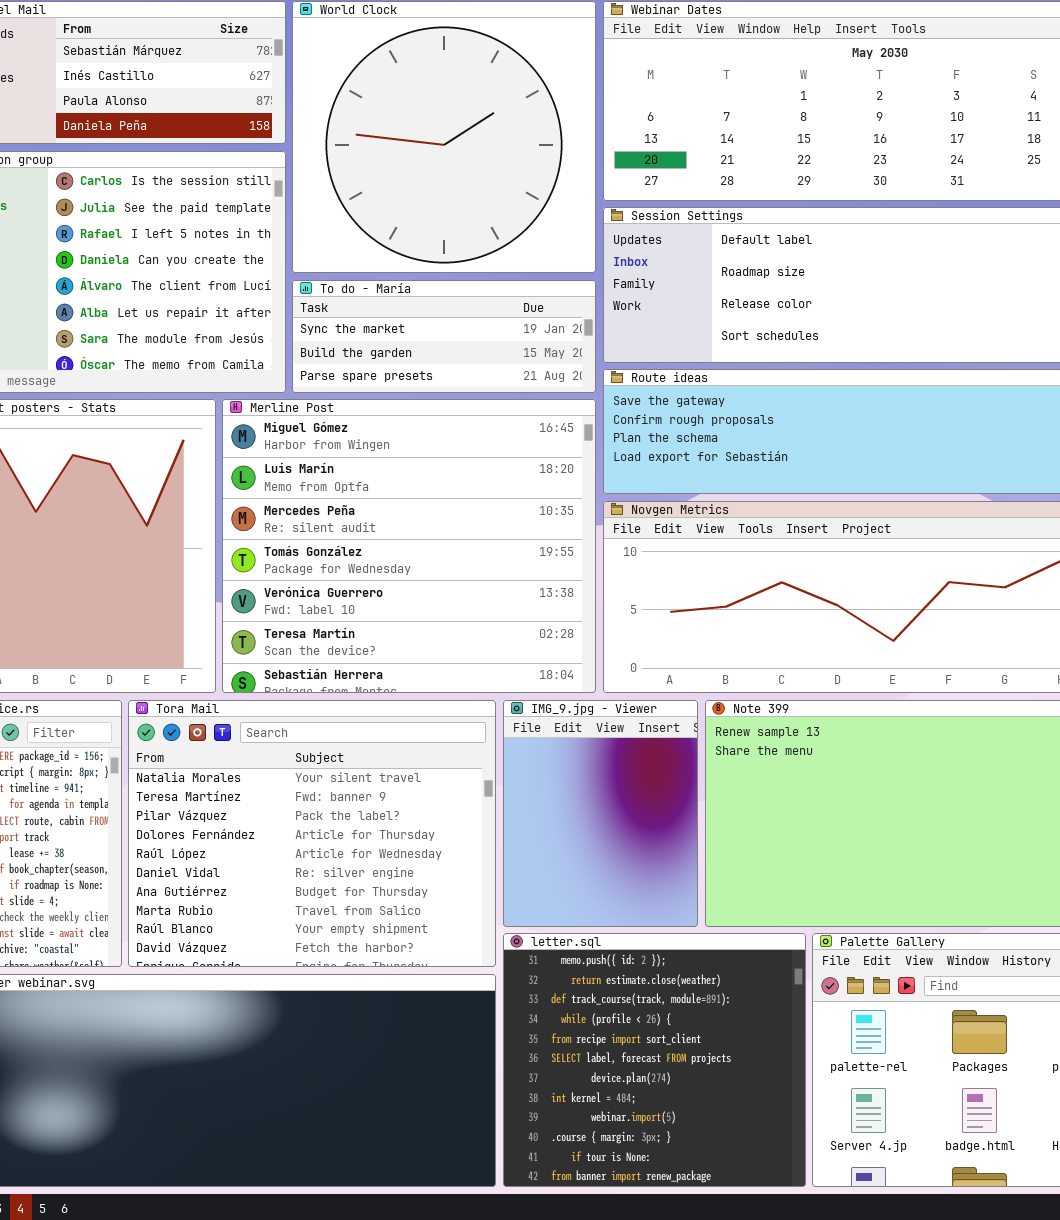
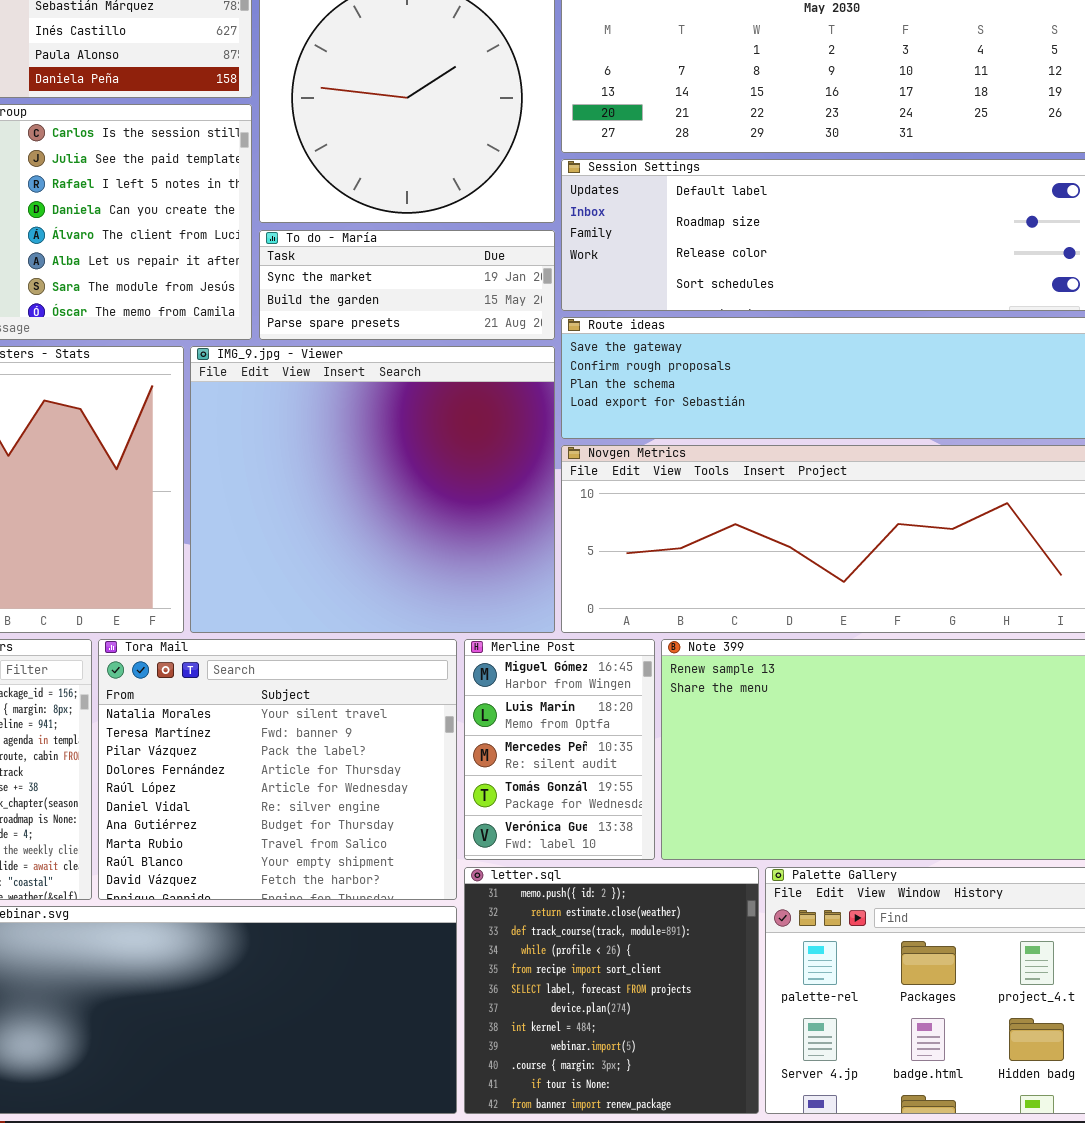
Merline Post: [222,399,596,693] -> [464,639,655,860], moved, resized
IMG_9.jpg - Viewer: [503,700,698,927] -> [190,346,555,633], moved, resized

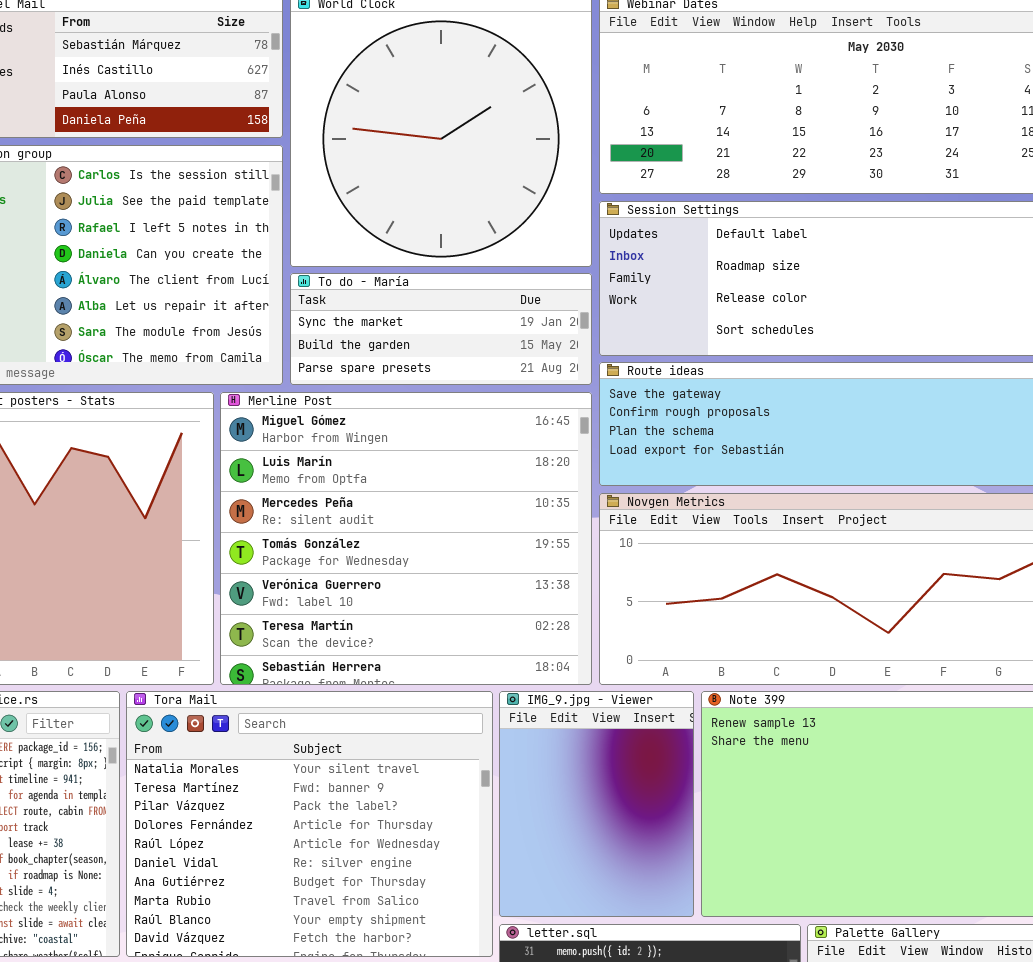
IMG_9.jpg - Viewer: [190,346,555,633] -> [499,691,694,917], moved, resized
Merline Post: [464,639,655,860] -> [220,392,592,685], moved, resized

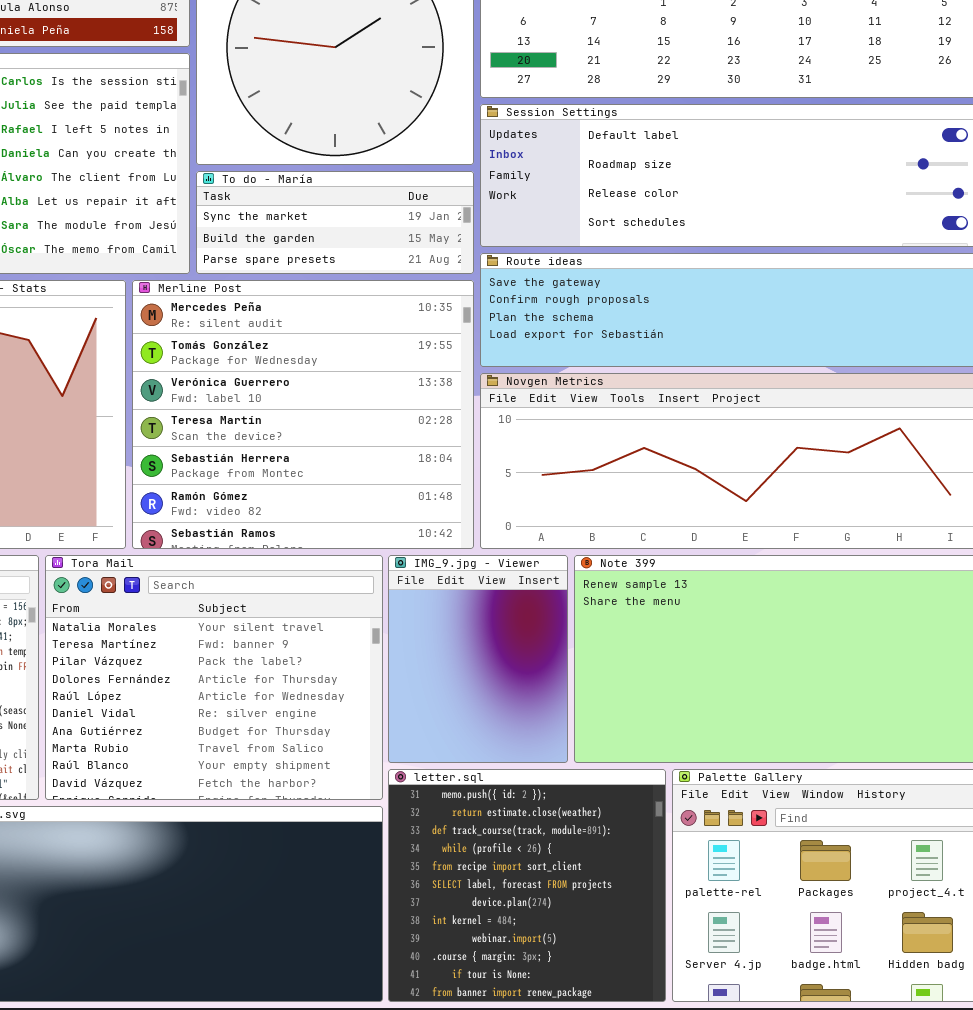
Merline Post: [220,392,592,685] -> [132,280,474,549], scrolled down 2 rows

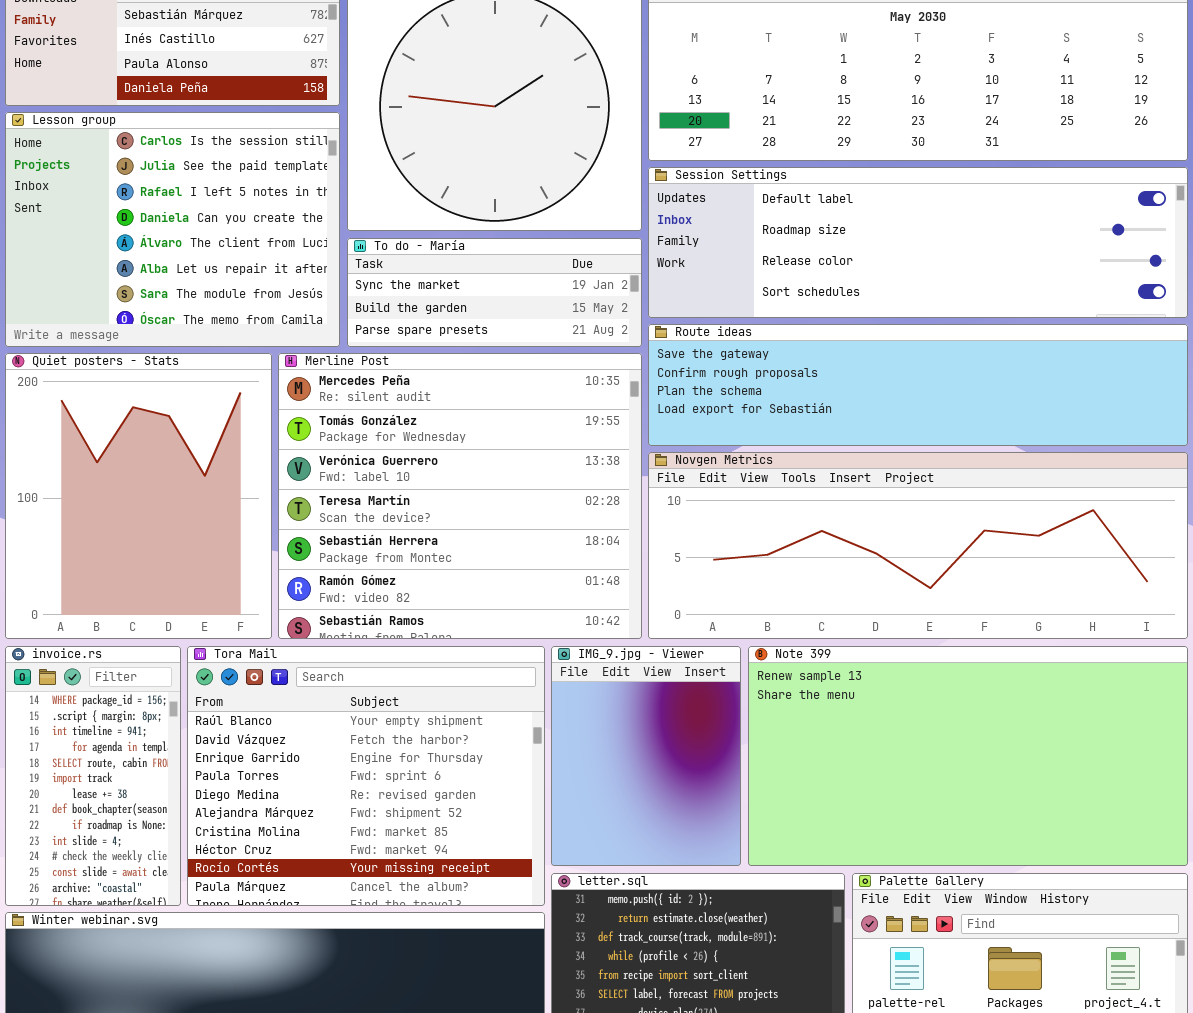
Tora Mail: [45,555,383,800] -> [187,646,545,906], scrolled down 8 rows

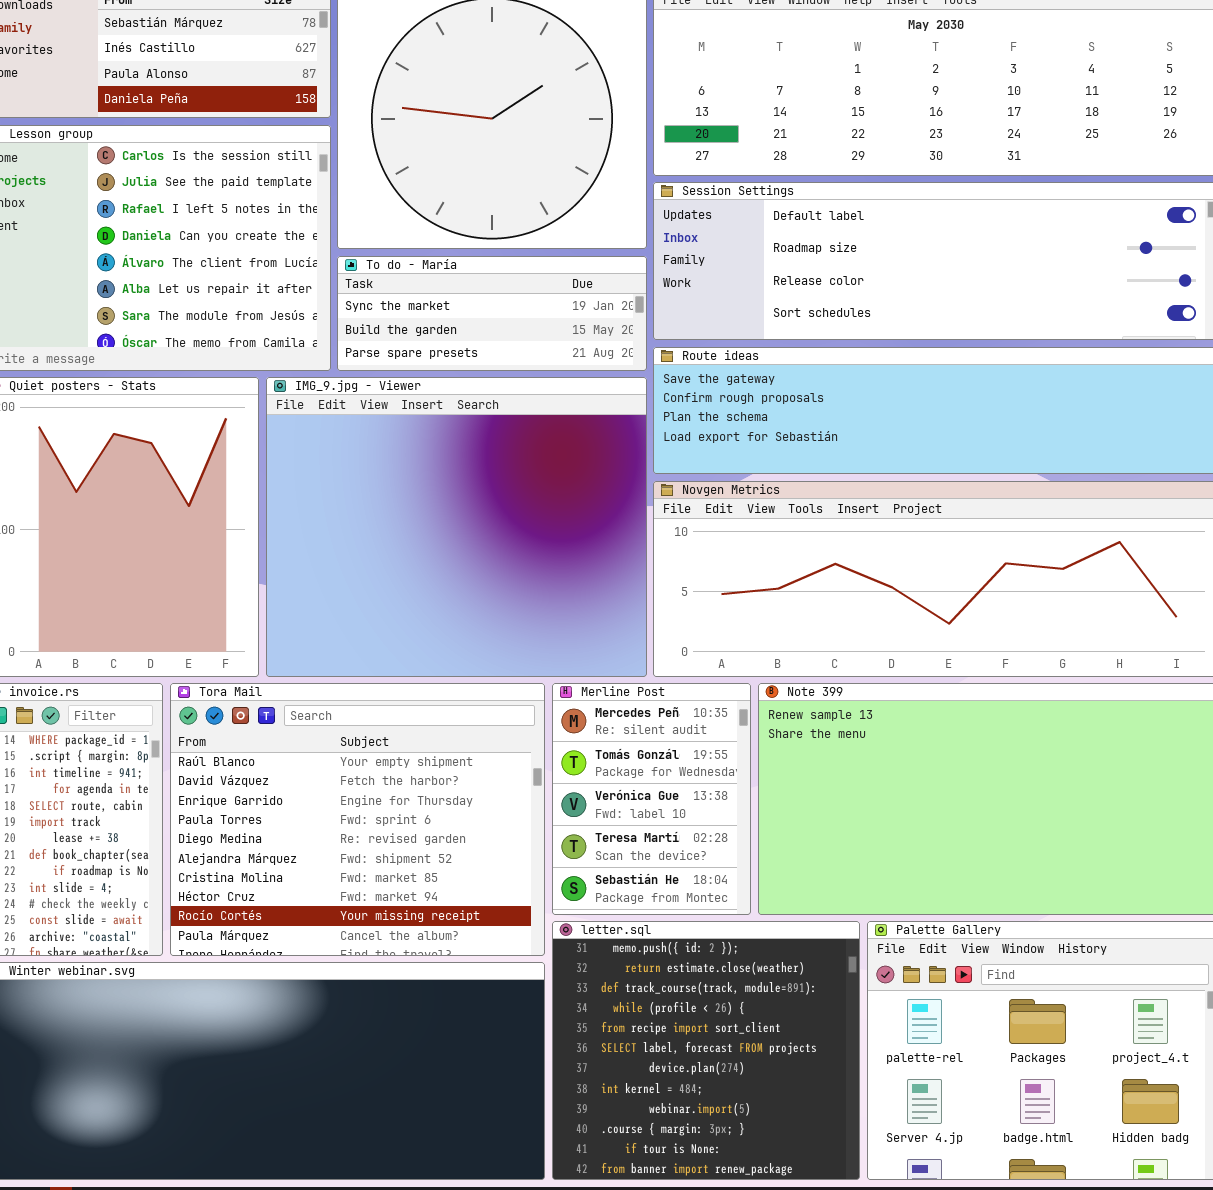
Merline Post: [278,353,642,639] -> [552,683,751,915], moved, resized
IMG_9.jpg - Viewer: [551,646,741,866] -> [266,377,647,677], moved, resized

